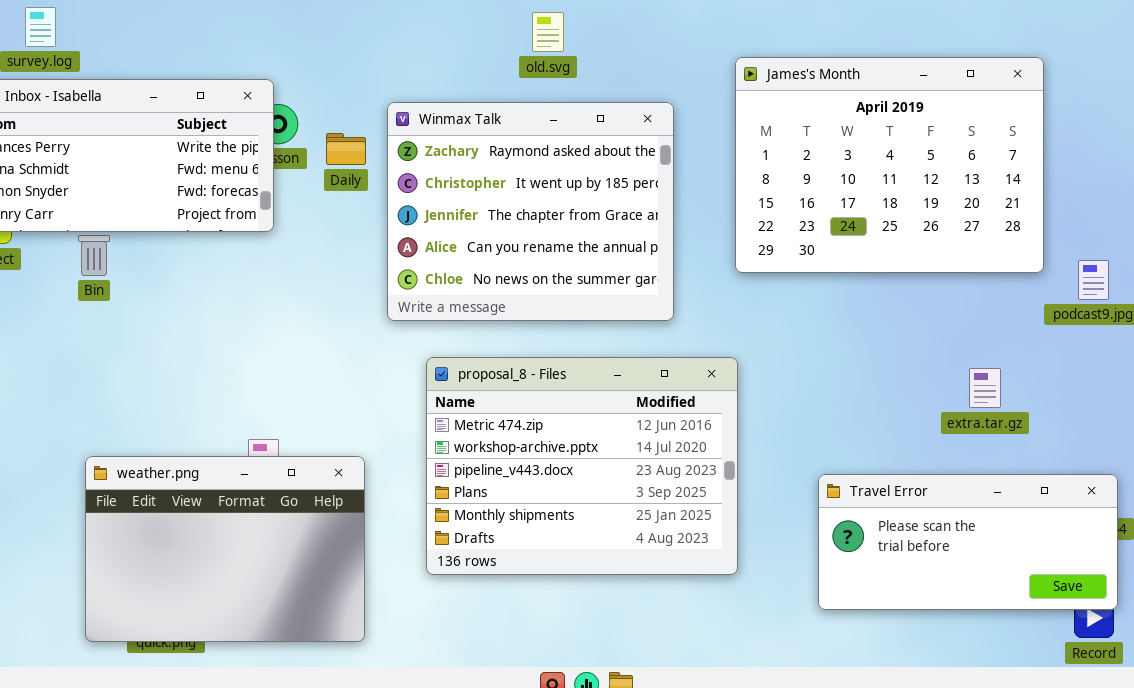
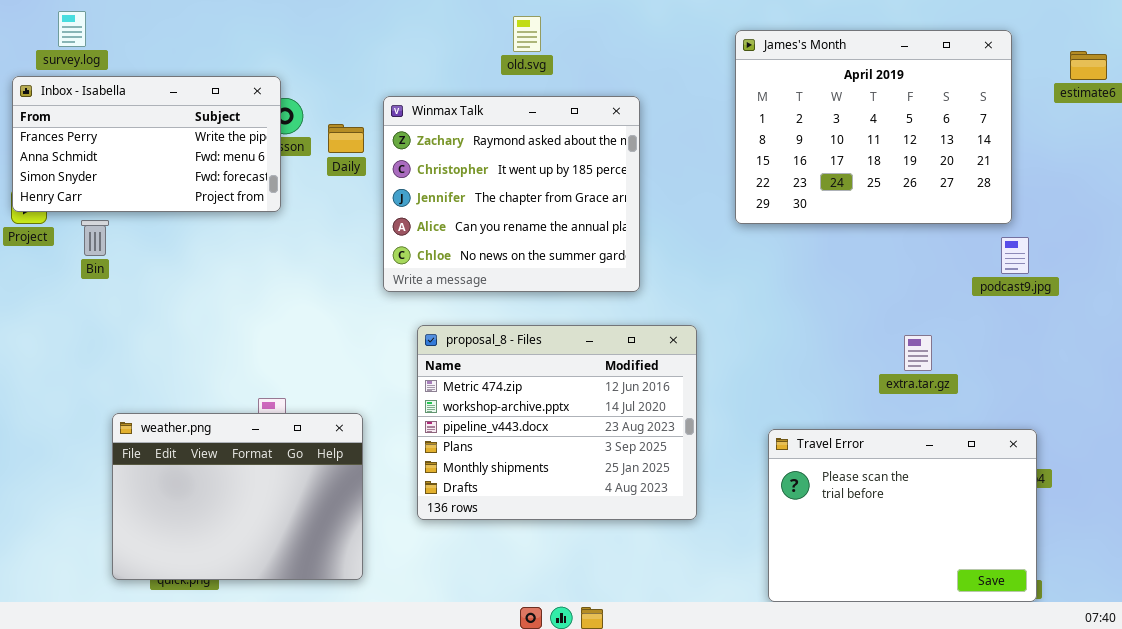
James's Month: [735,57,1044,273] -> [735,30,1012,224], moved
Bin: [78,235,110,276] -> [81,220,109,256], moved
Travel Error: [818,474,1118,610] -> [768,429,1037,602], resized

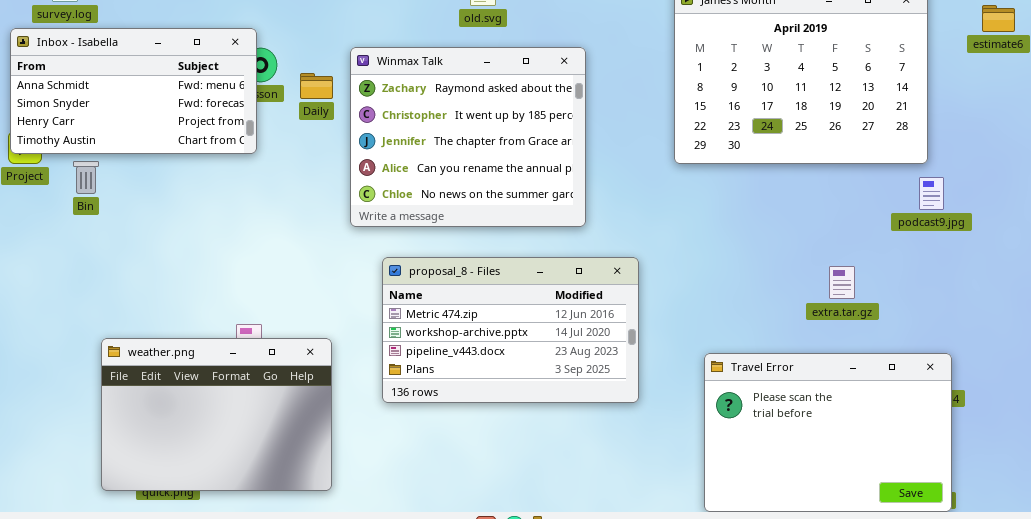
Inbox - Isabella: [12,76,281,212] -> [10,28,257,154], scrolled down 1 row
proposal_8 - Files: [417,325,697,520] -> [382,257,639,403], resized

